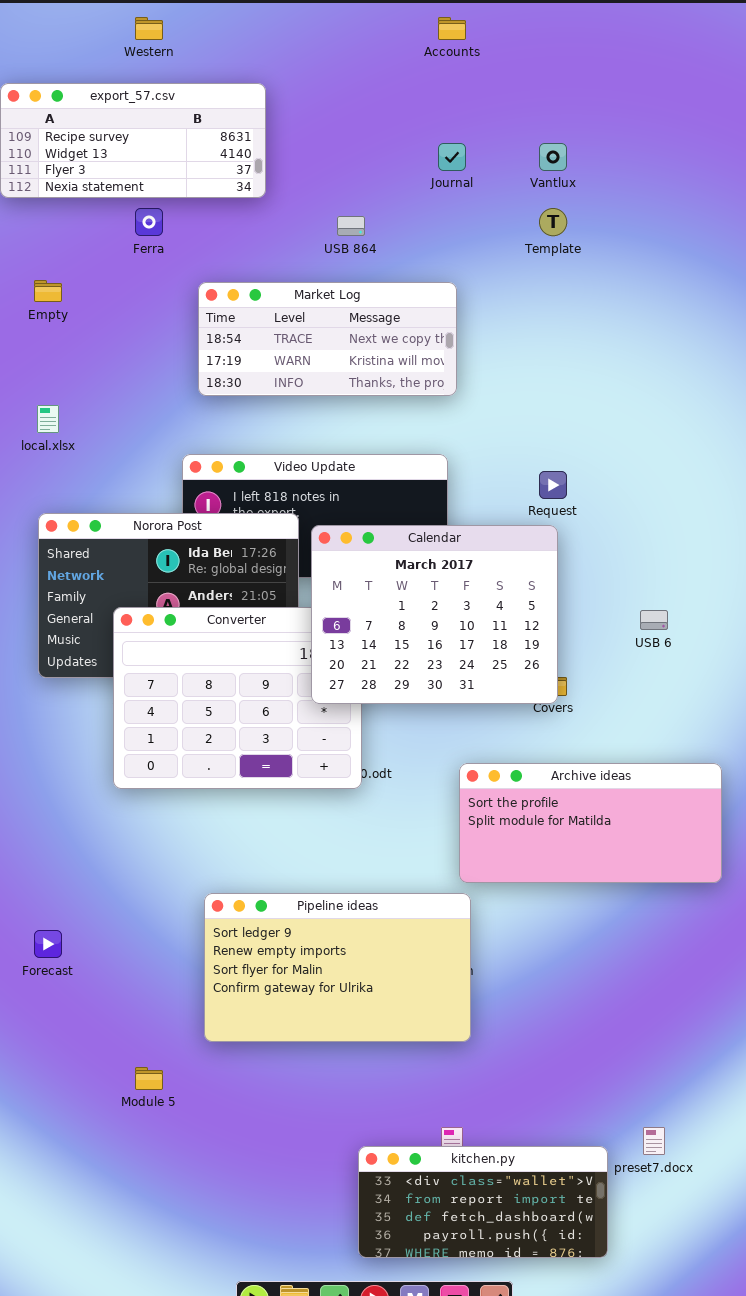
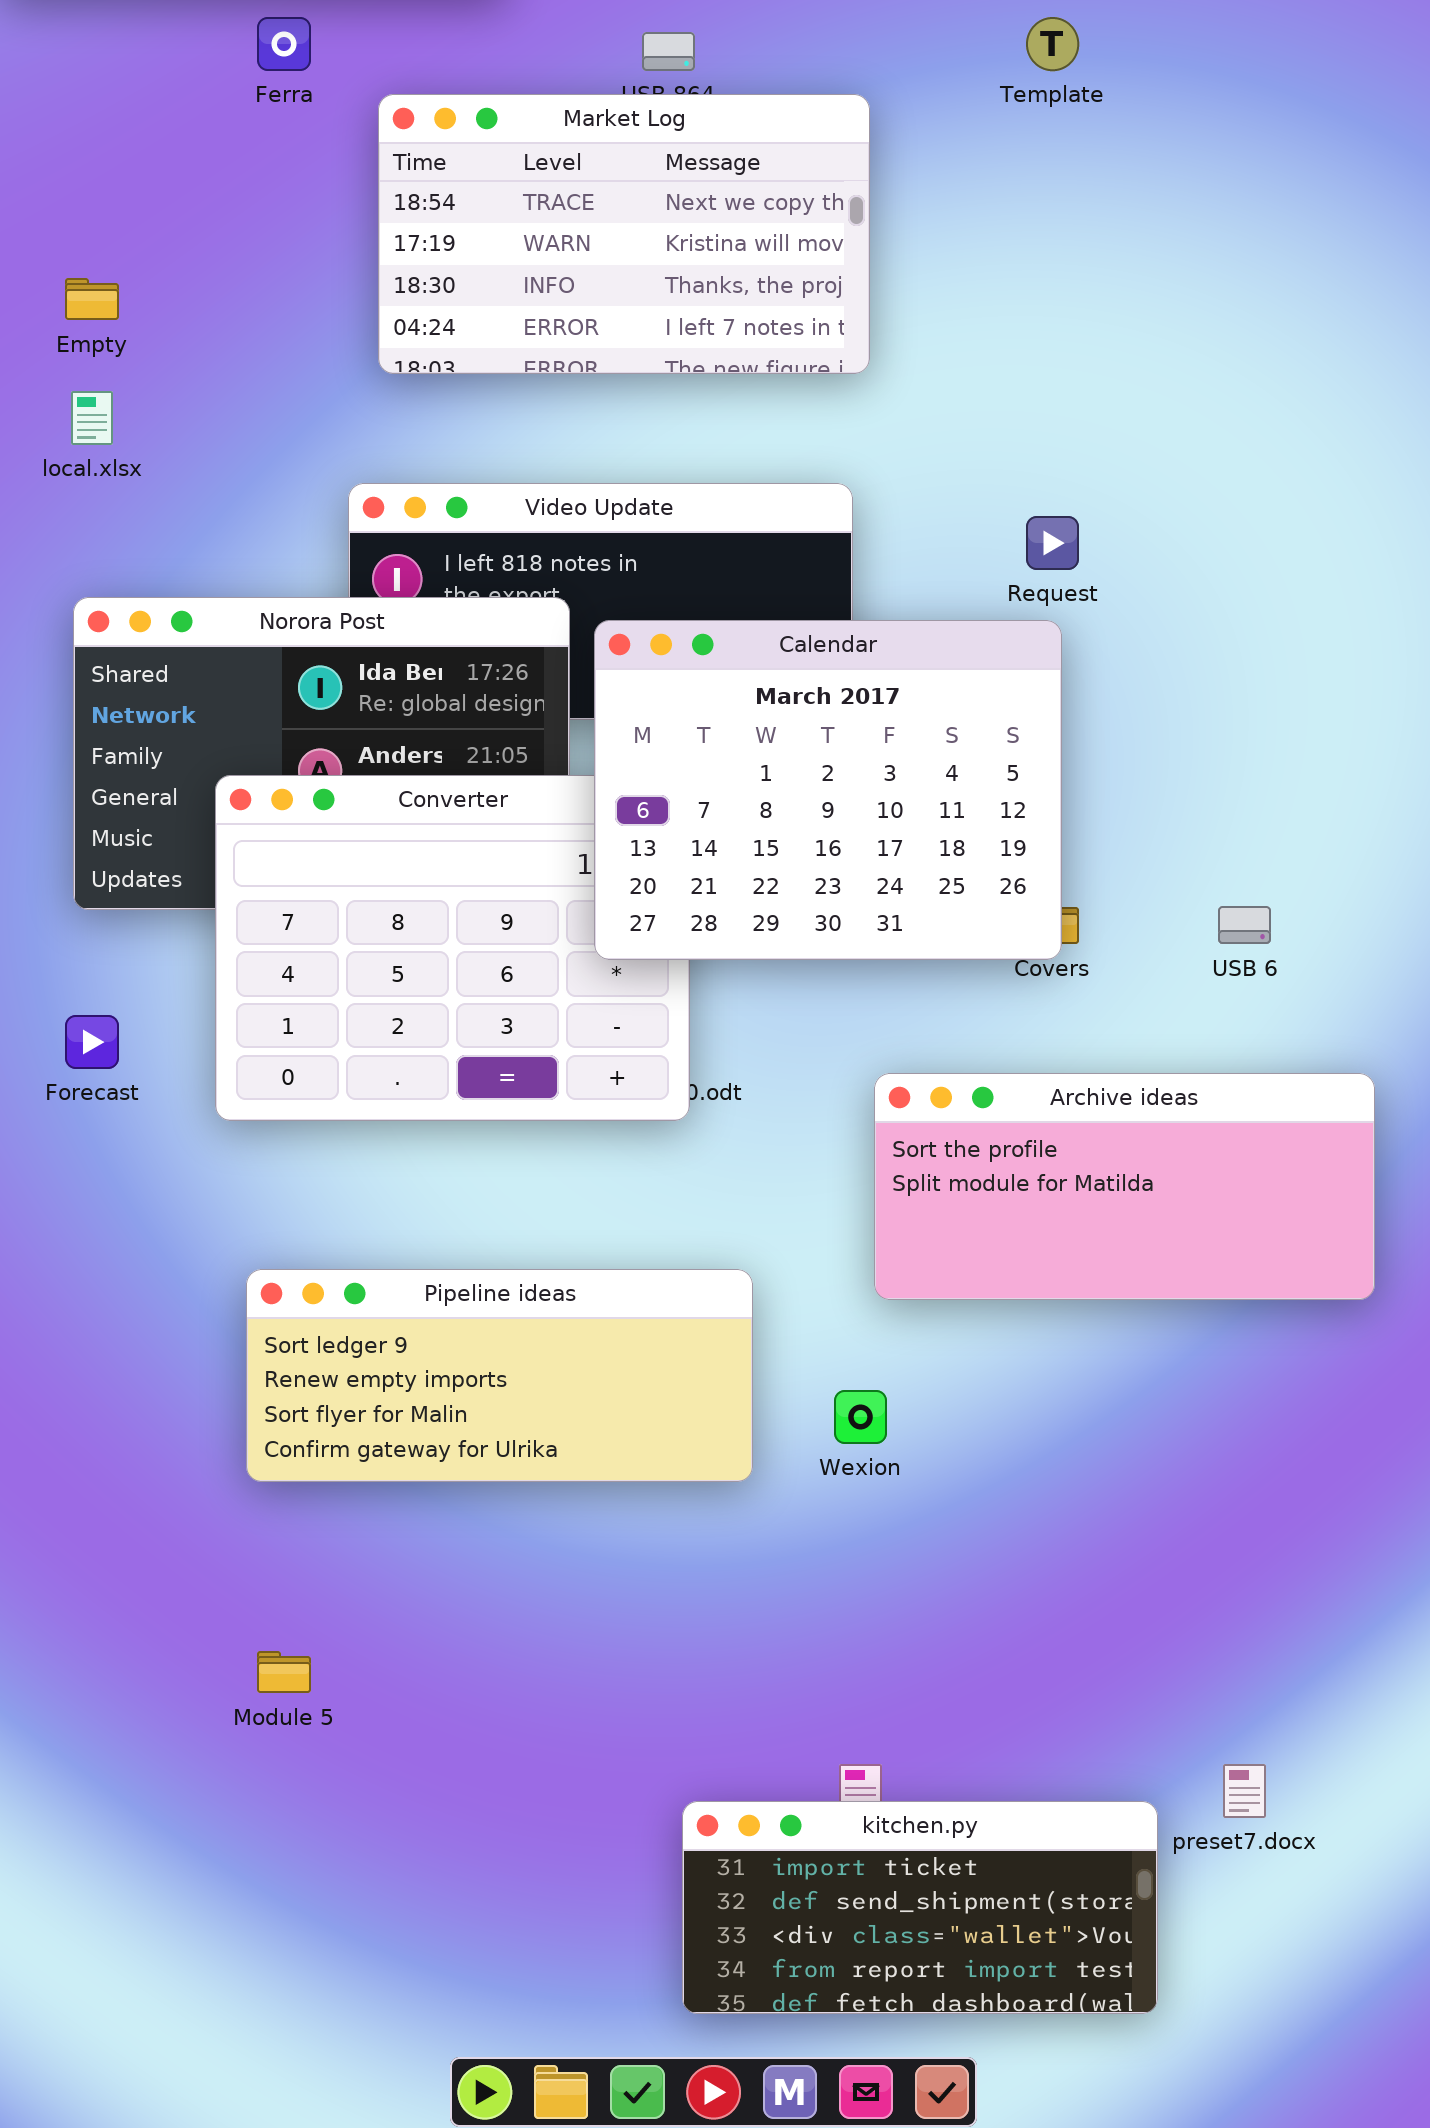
Empty: [34,280,62,302] -> [65,278,119,320], moved
Market Log: [198,282,457,396] -> [378,94,870,374], resized
USB 6: [640,610,668,630] -> [1218,906,1271,944], moved
Pipeline ideas: [204,893,471,1042] -> [246,1269,753,1482], moved, resized
Forecast: [34,930,62,958] -> [65,1015,119,1069], moved
kitchen.py: [358,1146,608,1258] -> [682,1801,1158,2014], scrolled up 2 rows

